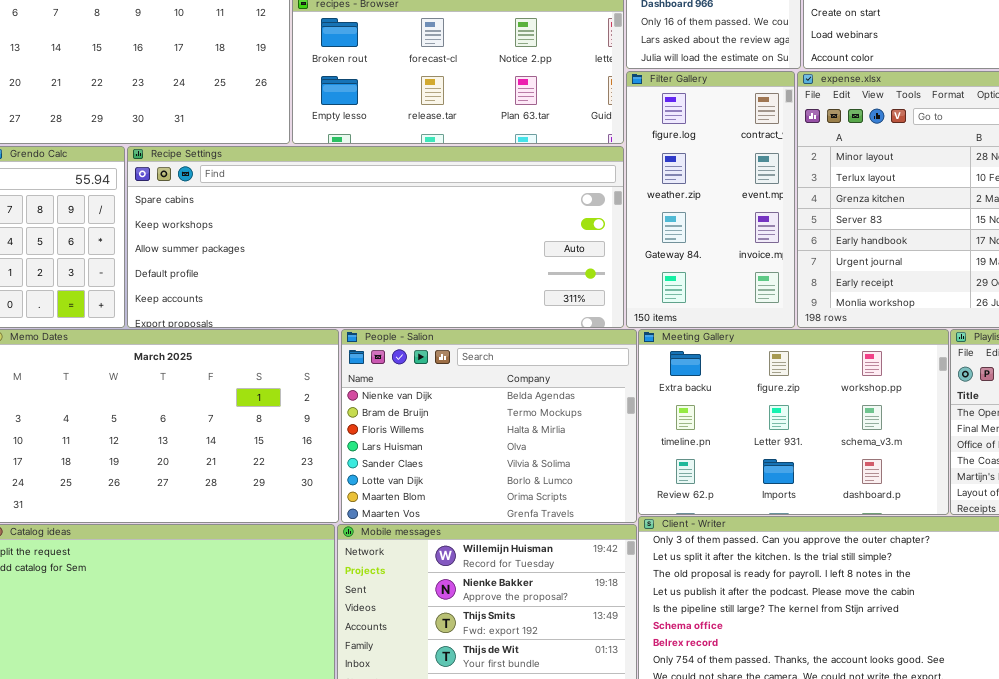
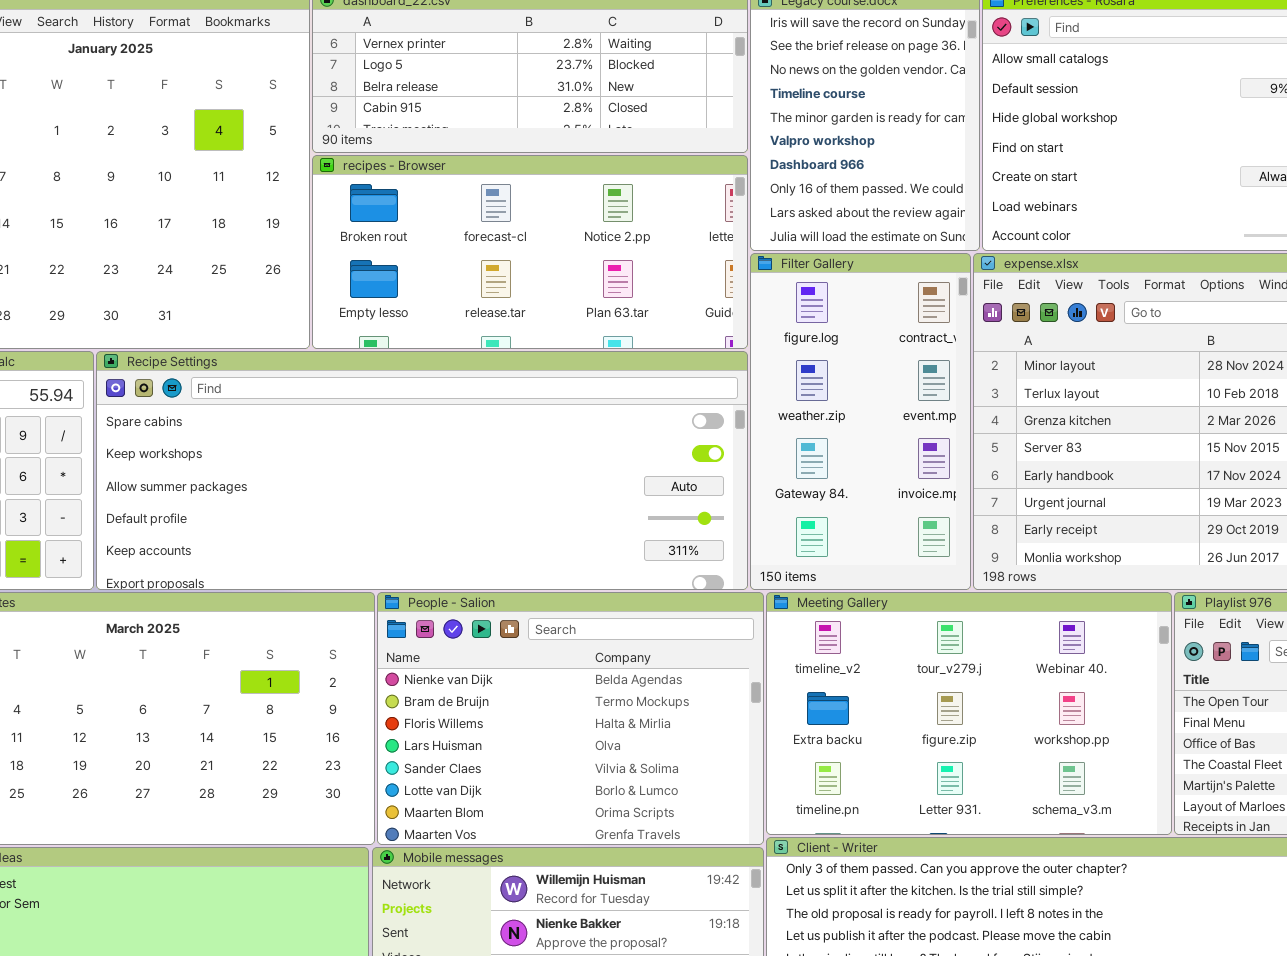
Meeting Gallery: [638,329,949,515] -> [766,592,1172,835], scrolled up 1 row

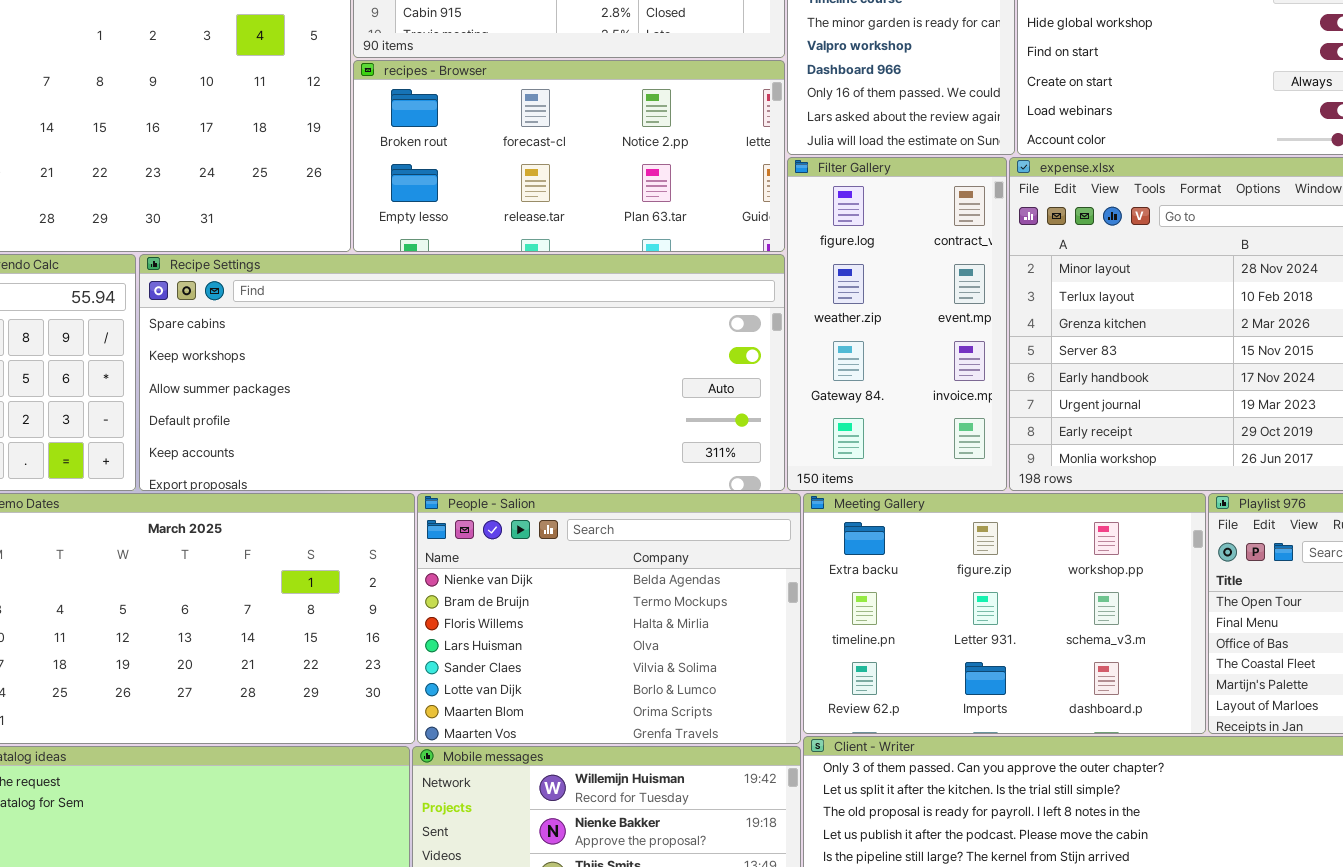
Meeting Gallery: [766,592,1172,835] -> [803,493,1206,734], scrolled down 1 row

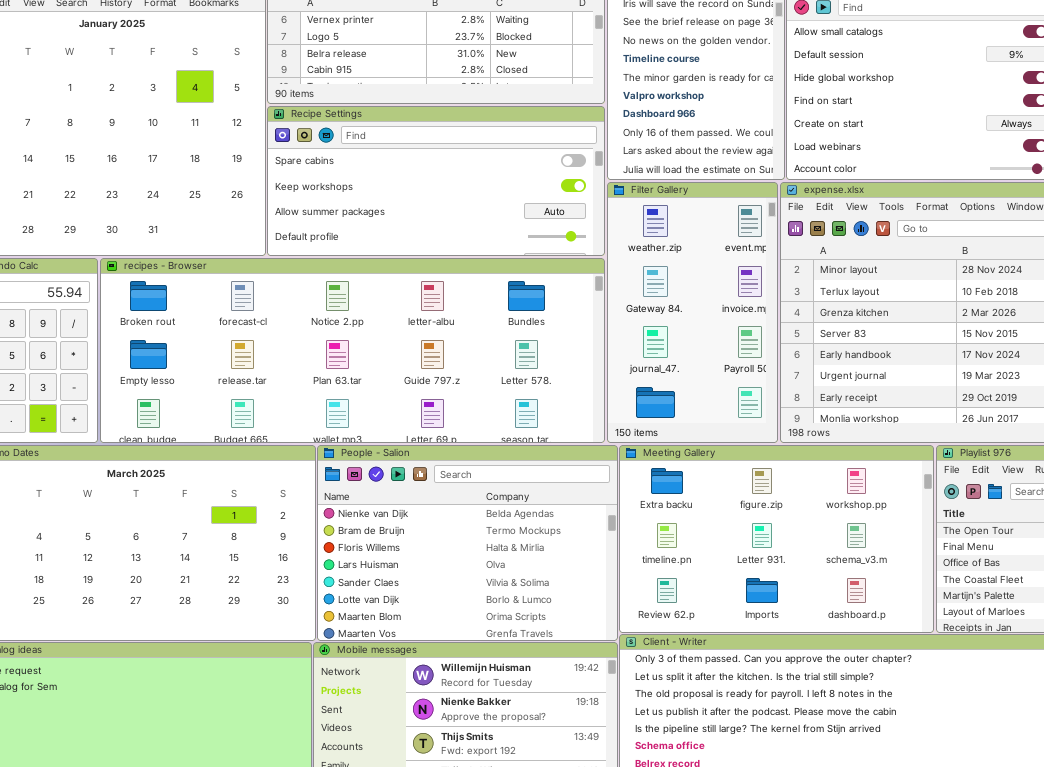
recipes - Browser: [353,60,785,252] -> [100,258,605,443], moved, resized
Filter Gallery: [787,157,1007,491] -> [607,182,778,443], scrolled down 1 row
Recipe Settings: [139,254,785,491] -> [267,106,605,256], moved, resized

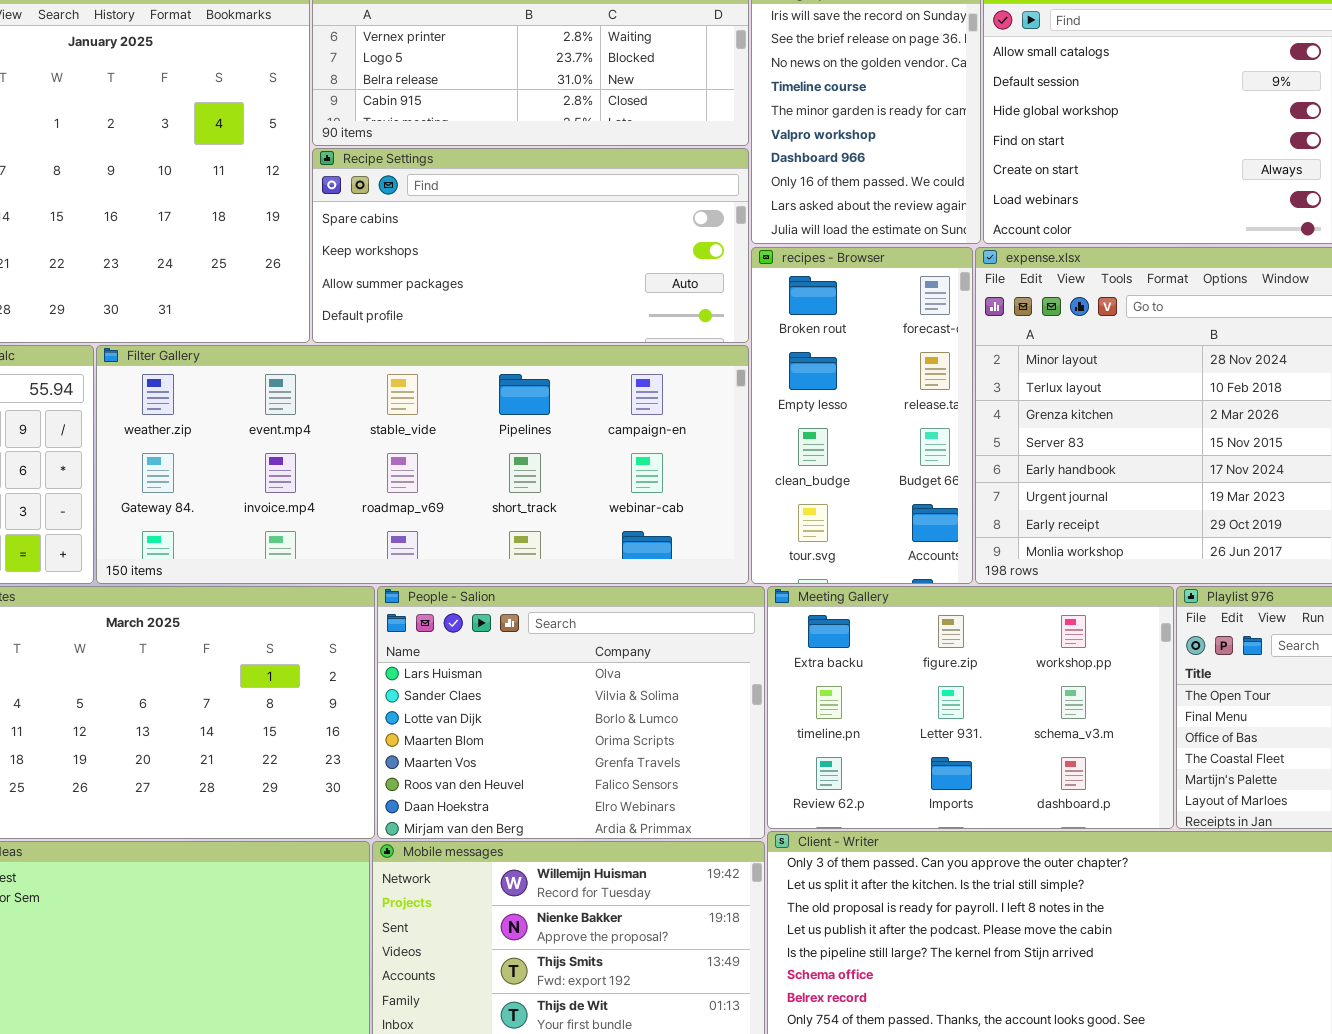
Filter Gallery: [607,182,778,443] -> [96,345,749,584], moved, resized
recipes - Browser: [100,258,605,443] -> [751,247,973,584], moved, resized
People - Salion: [317,445,618,641] -> [377,586,765,839], scrolled down 3 rows

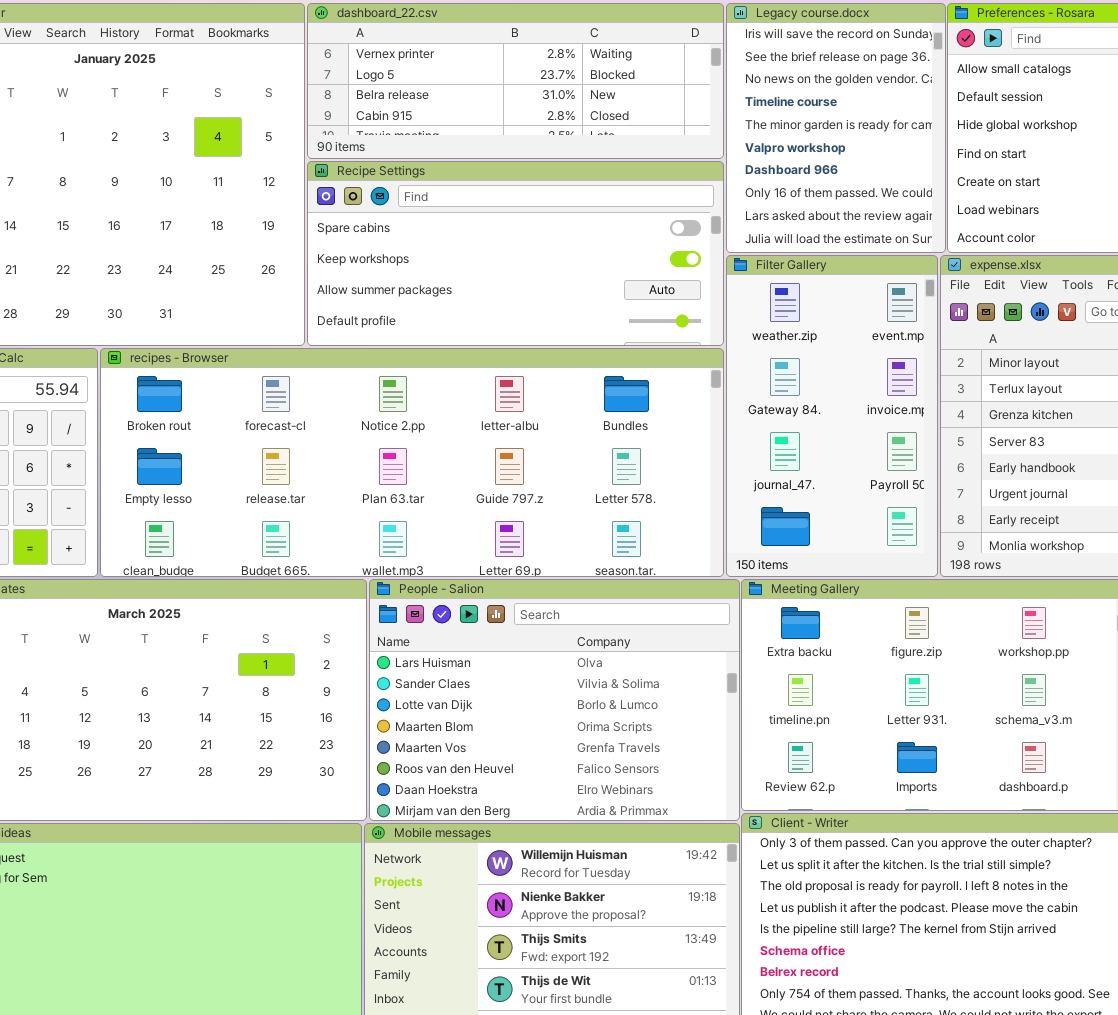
recipes - Browser: [751,247,973,584] -> [100,348,724,577], moved, resized
Filter Gallery: [96,345,749,584] -> [726,255,938,577], moved, resized

